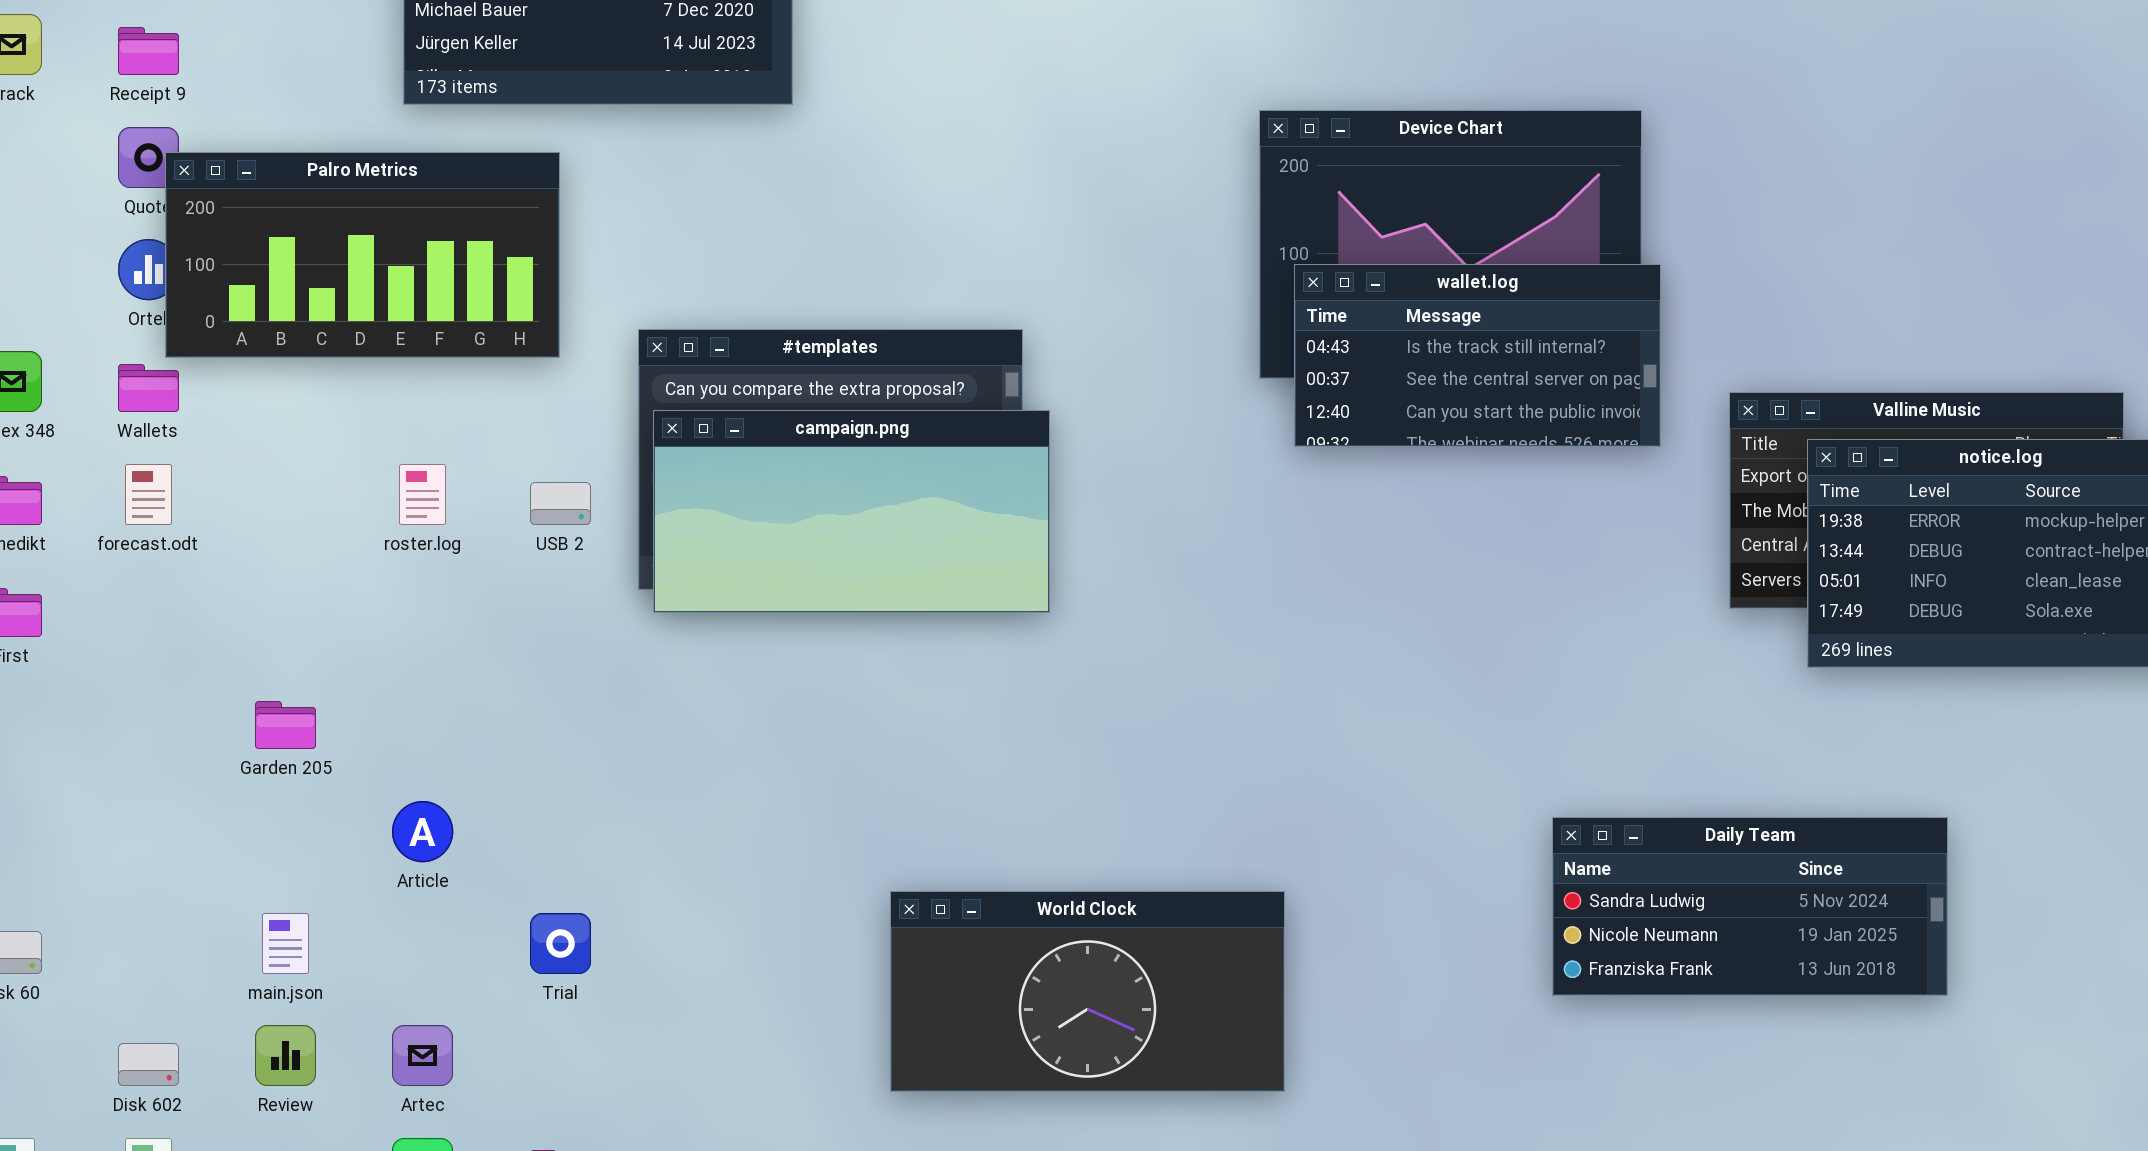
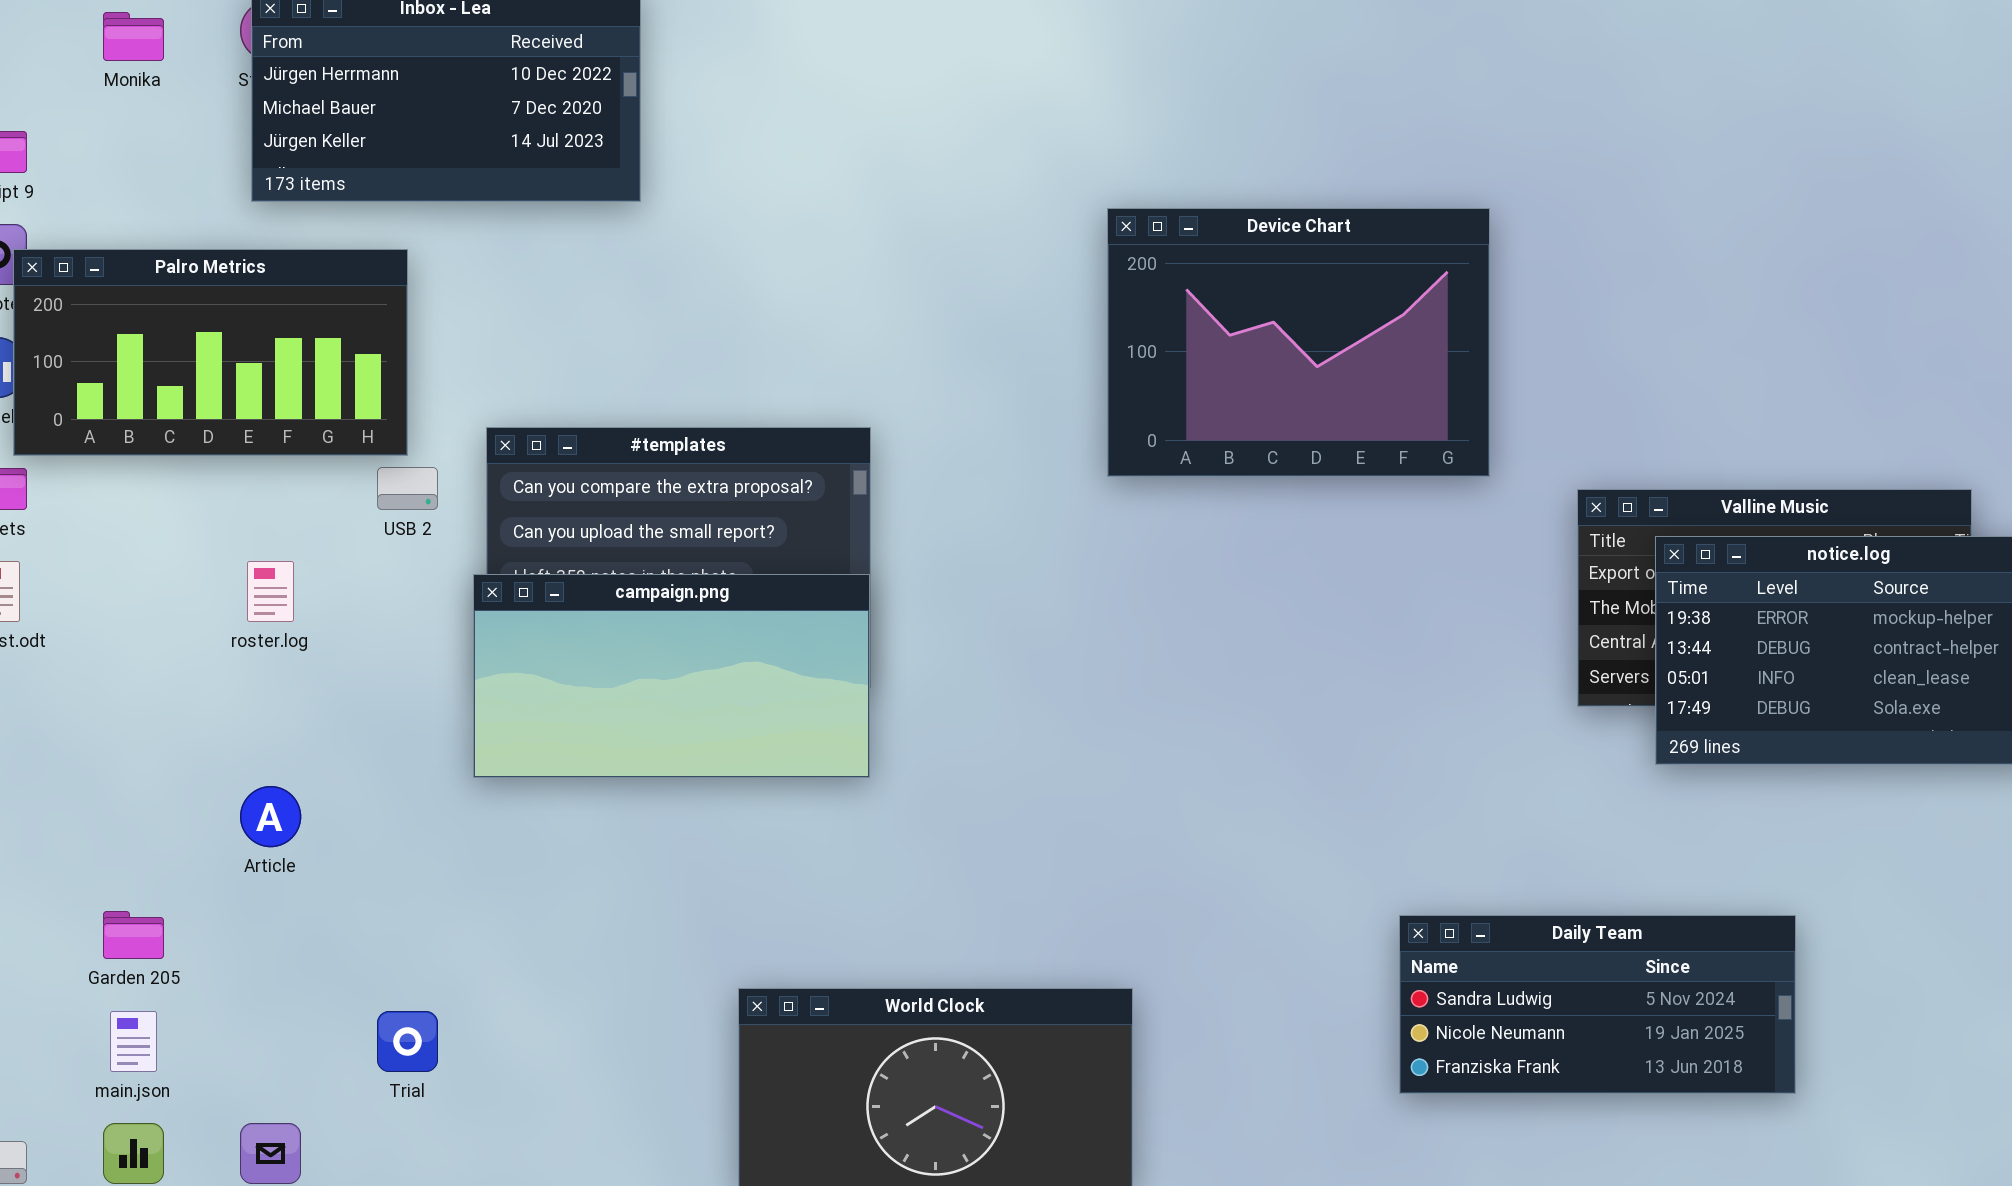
wallet.log: [1294,264,1661,447] -> none, closed
campaign.png: [653,410,1050,613] -> [473,574,870,778], moved
USB 2: [530,482,591,525] -> [377,467,438,510], moved
Garden 205: [255,701,316,749] -> [103,911,164,959], moved
Article: [392,801,453,862] -> [240,786,301,847], moved

